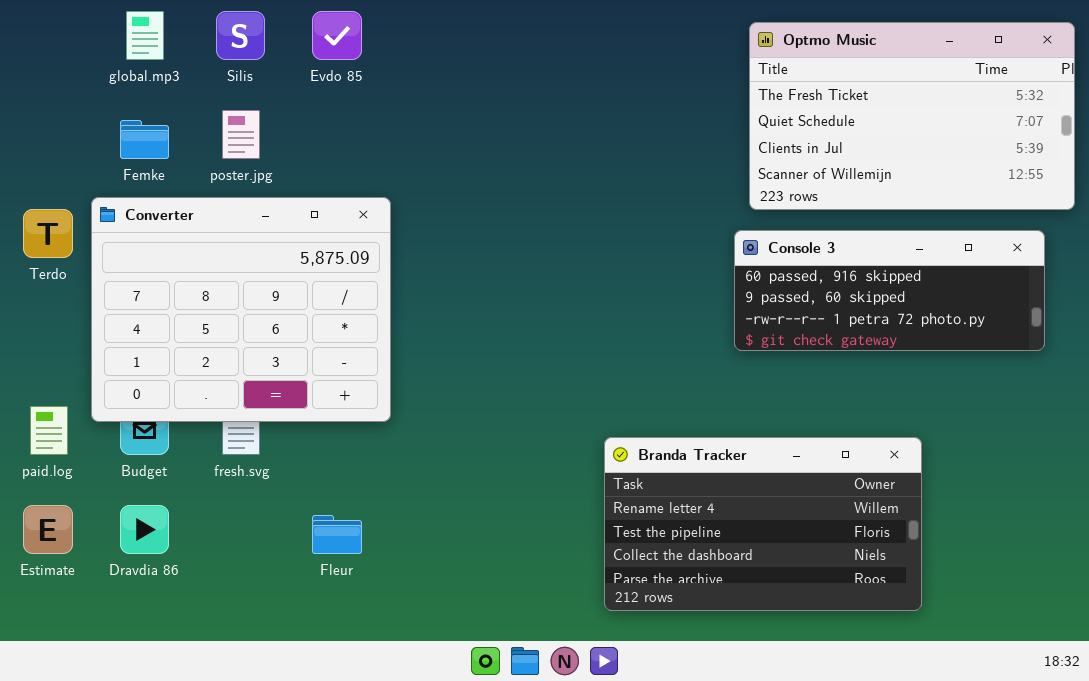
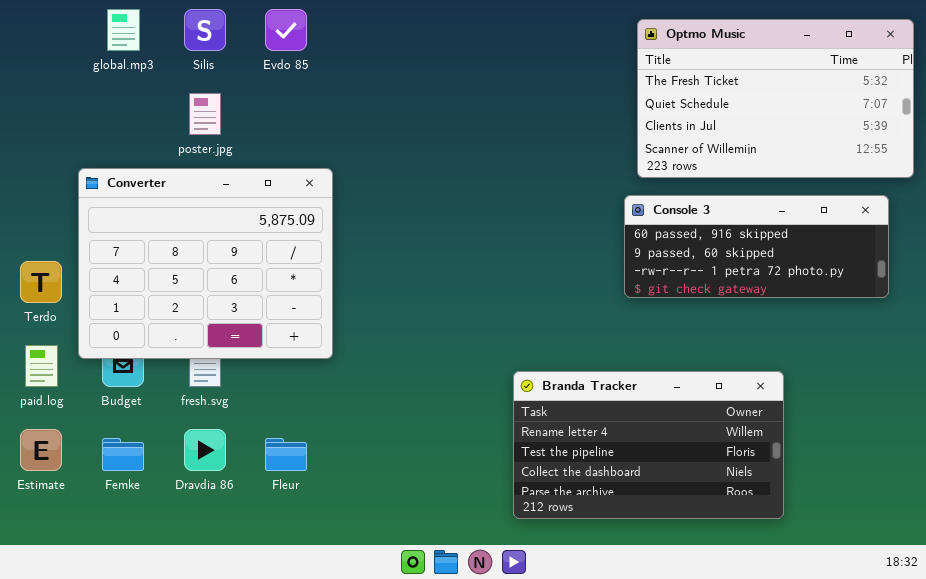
Femke: [120,120,169,159] -> [102,438,144,471], moved
Terdo: [23,209,73,258] -> [20,261,62,303], moved
Dravdia 86: [120,505,169,554] -> [184,429,226,471], moved

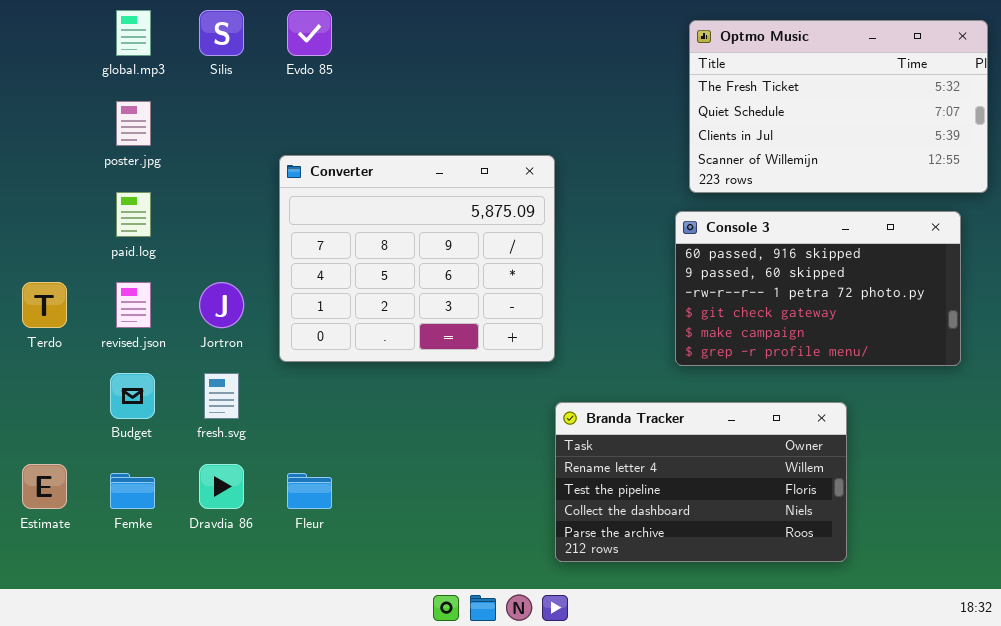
poster.jpg: [189,93,221,135] -> [116,101,151,146], moved
Converter: [78,168,333,359] -> [279,155,555,362], moved
Console 3: [624,195,889,298] -> [675,211,961,366], resized
paid.log: [25,345,58,387] -> [116,192,151,237], moved

